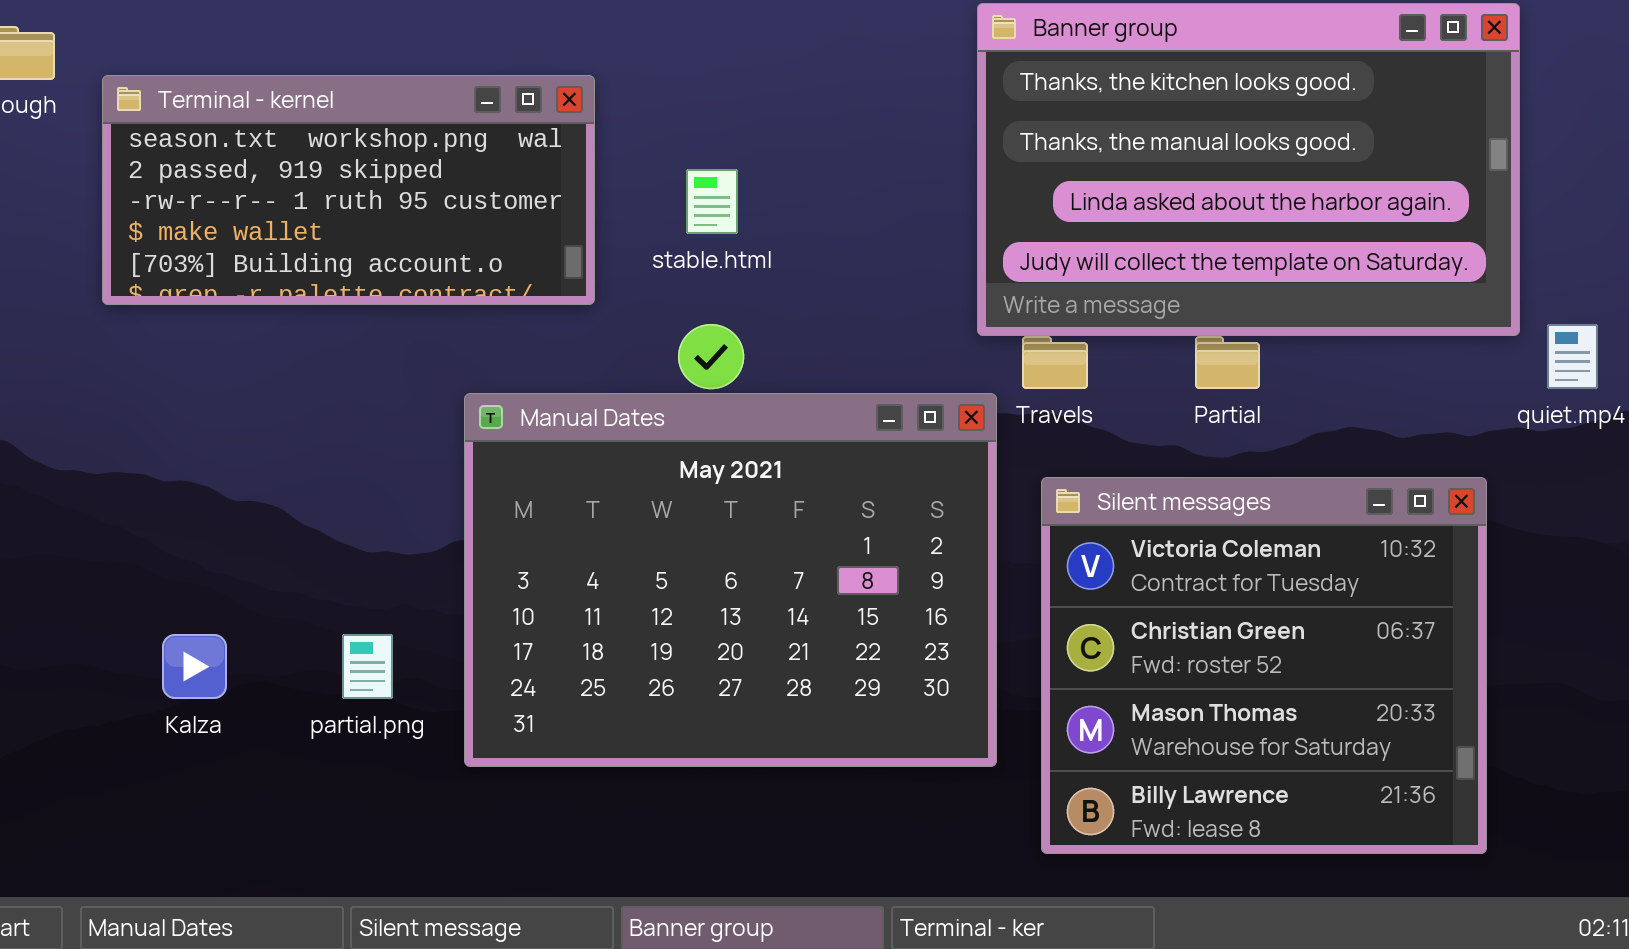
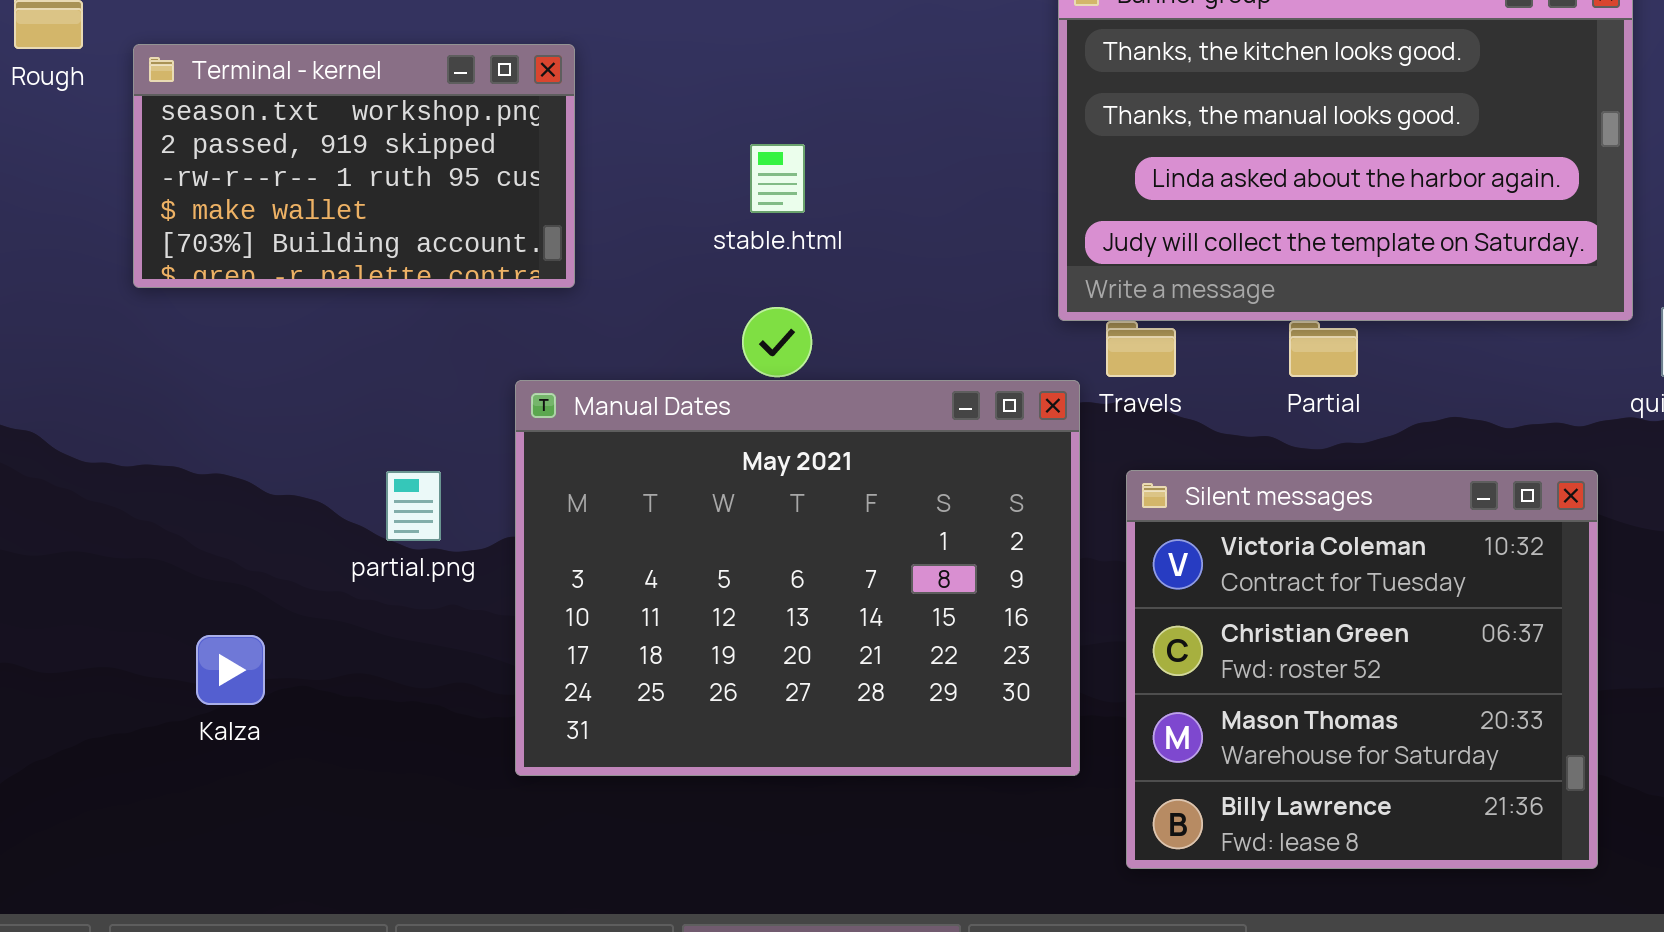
Terminal - kernel: [102,75,595,305] -> [133,44,575,288], resized
partial.png: [342,634,393,699] -> [386,471,441,541], moved

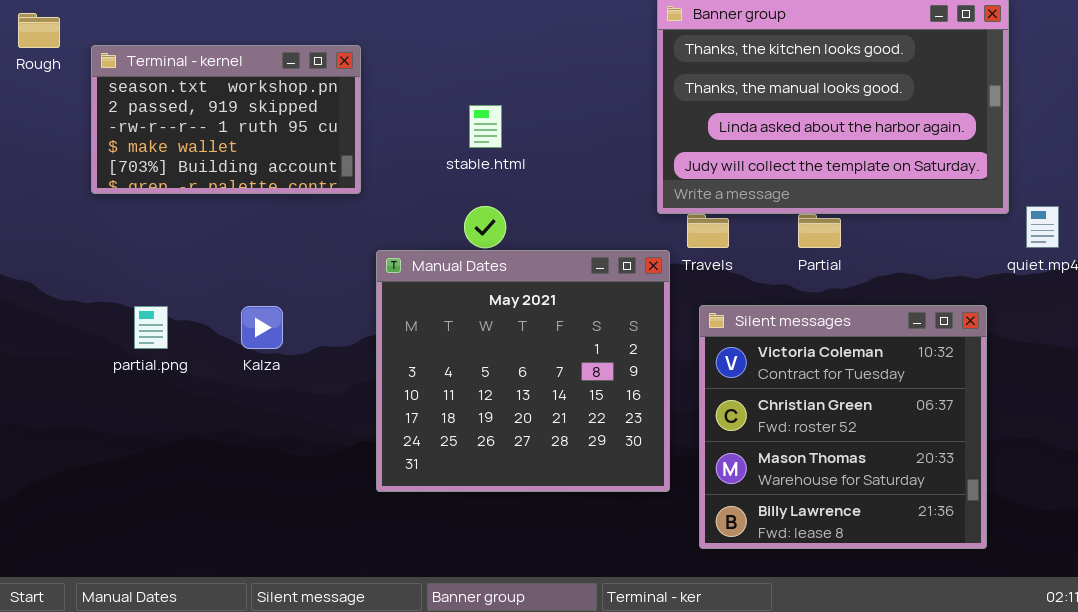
Manual Dates: [515,380,1080,776] -> [376,250,670,492], resized
partial.png: [386,471,441,541] -> [134,306,168,349], moved
Kalza: [196,635,265,705] -> [241,306,283,349], moved

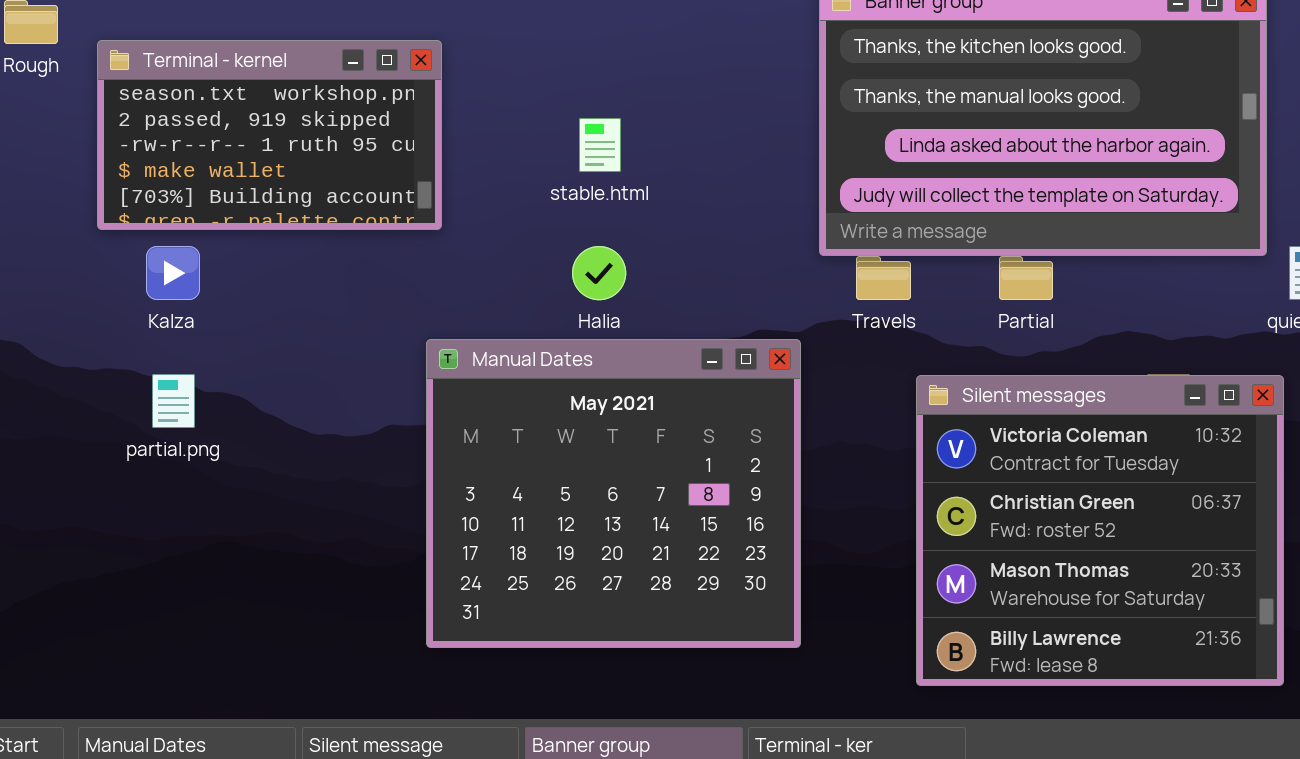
Manual Dates: [376,250,670,492] -> [426,339,801,648], moved
Silent messages: [699,305,987,549] -> [916,375,1284,686], moved
Kalza: [241,306,283,349] -> [146,246,200,300], moved

